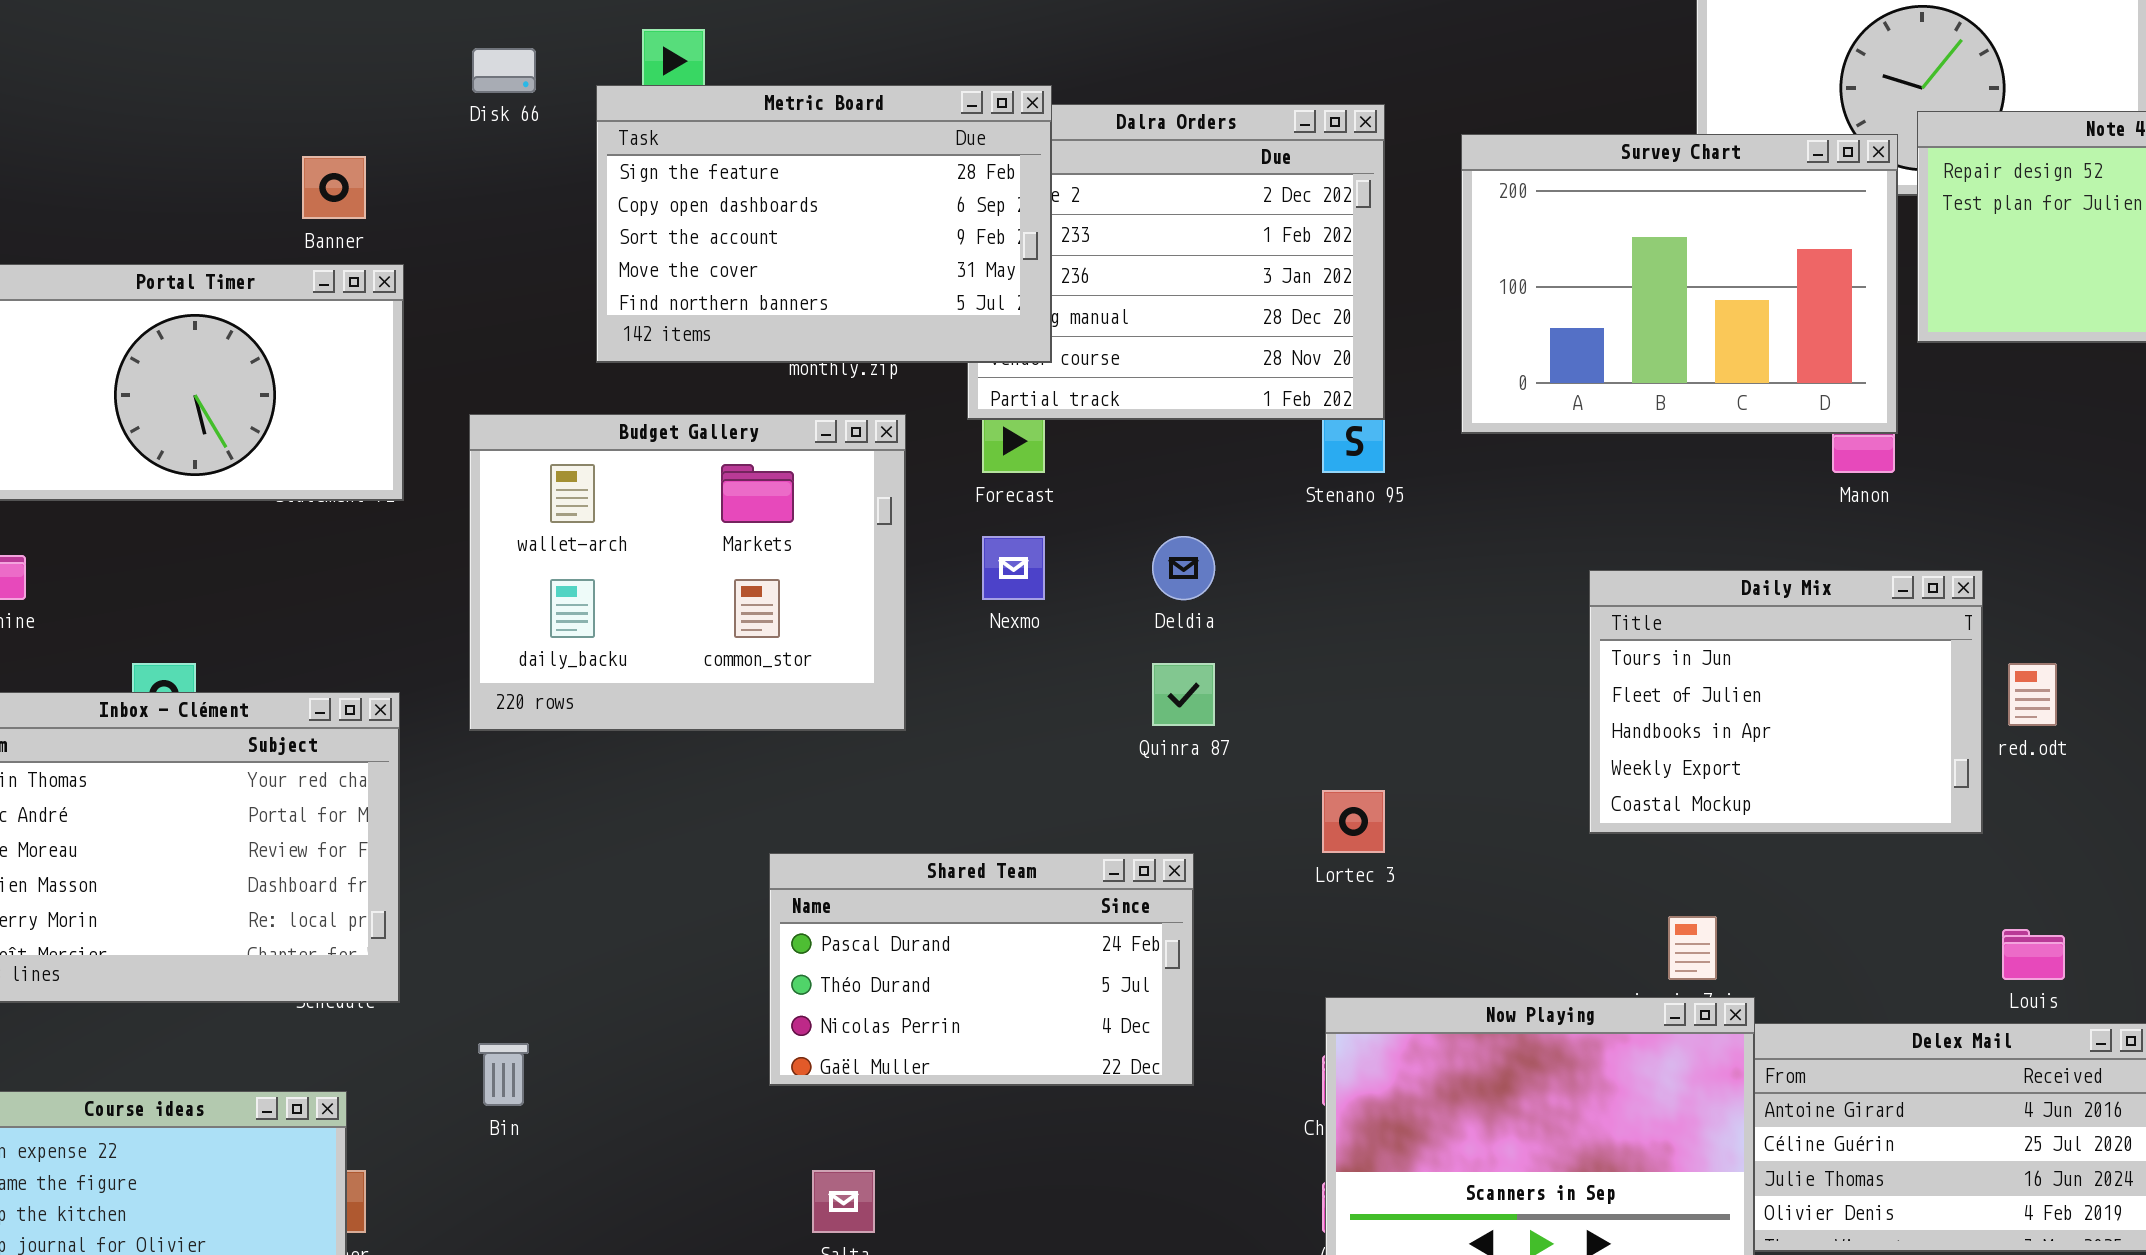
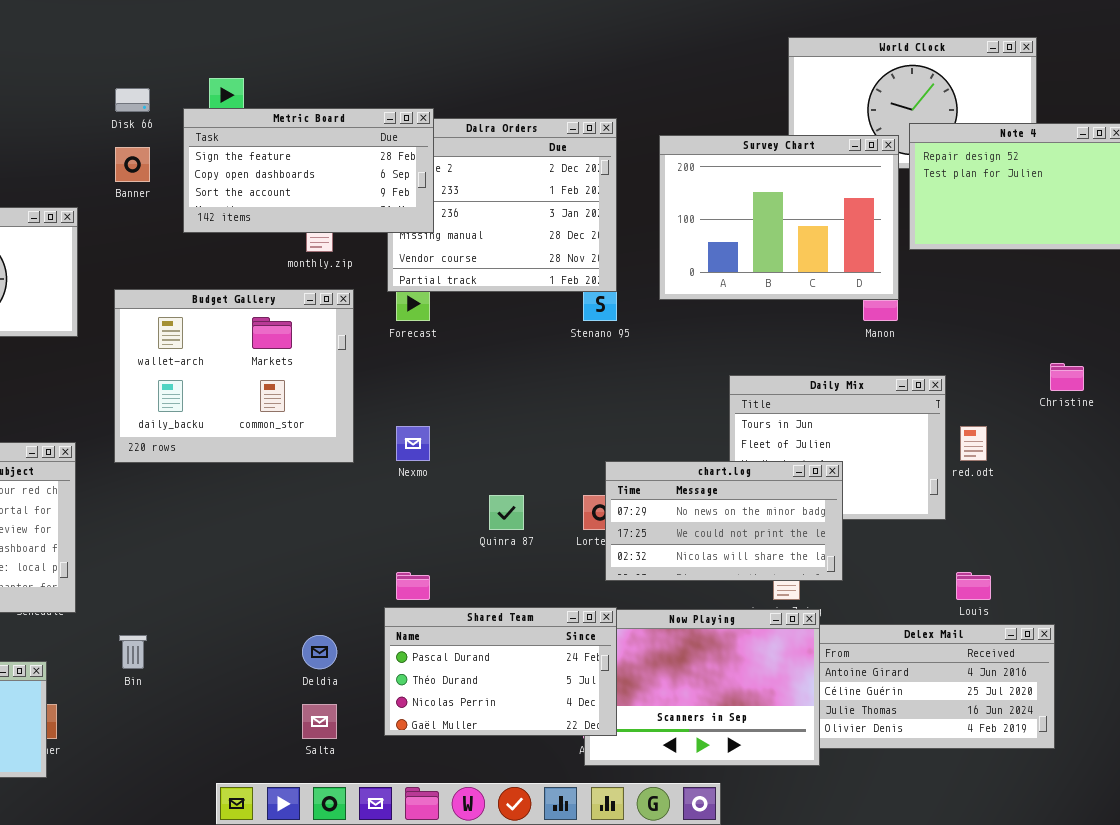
Metric Board: [596,85,1052,363] -> [183,108,434,233], resized
Banner: [302,156,366,219] -> [115,147,150,182], moved
Nexmo: [982,536,1045,600] -> [396,426,430,461], moved
Deldia: [1152,536,1215,600] -> [302,635,337,669], moved
Quinra 87: [1152,663,1215,726] -> [489,495,524,530], moved
chart.log: none -> [605,461,843,581], opened
Shared Team: [769,853,1194,1086] -> [384,607,617,736], moved

